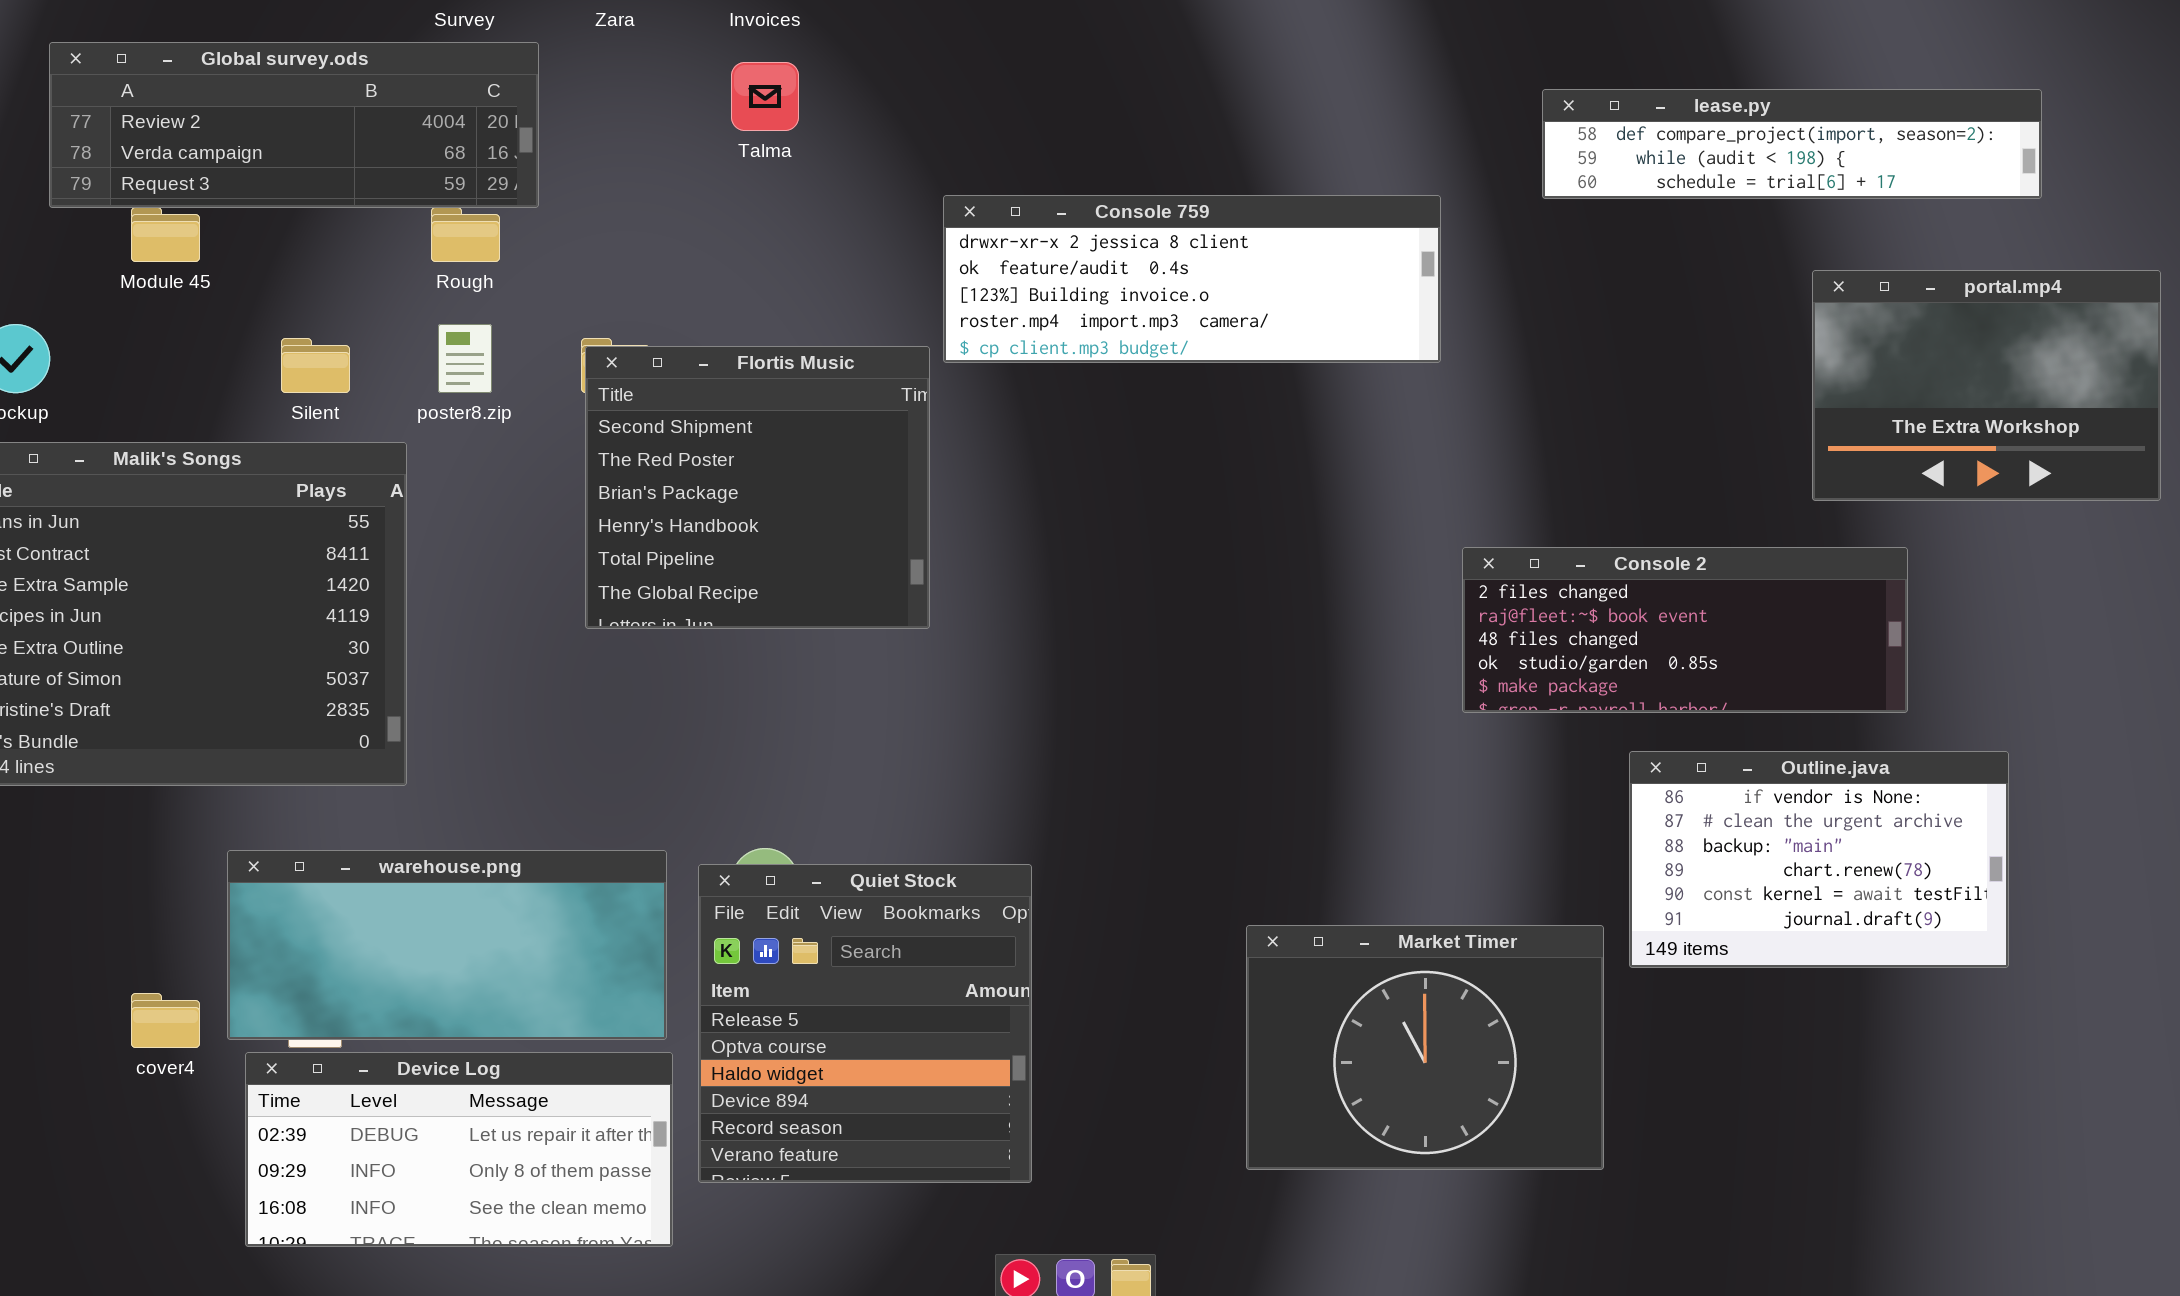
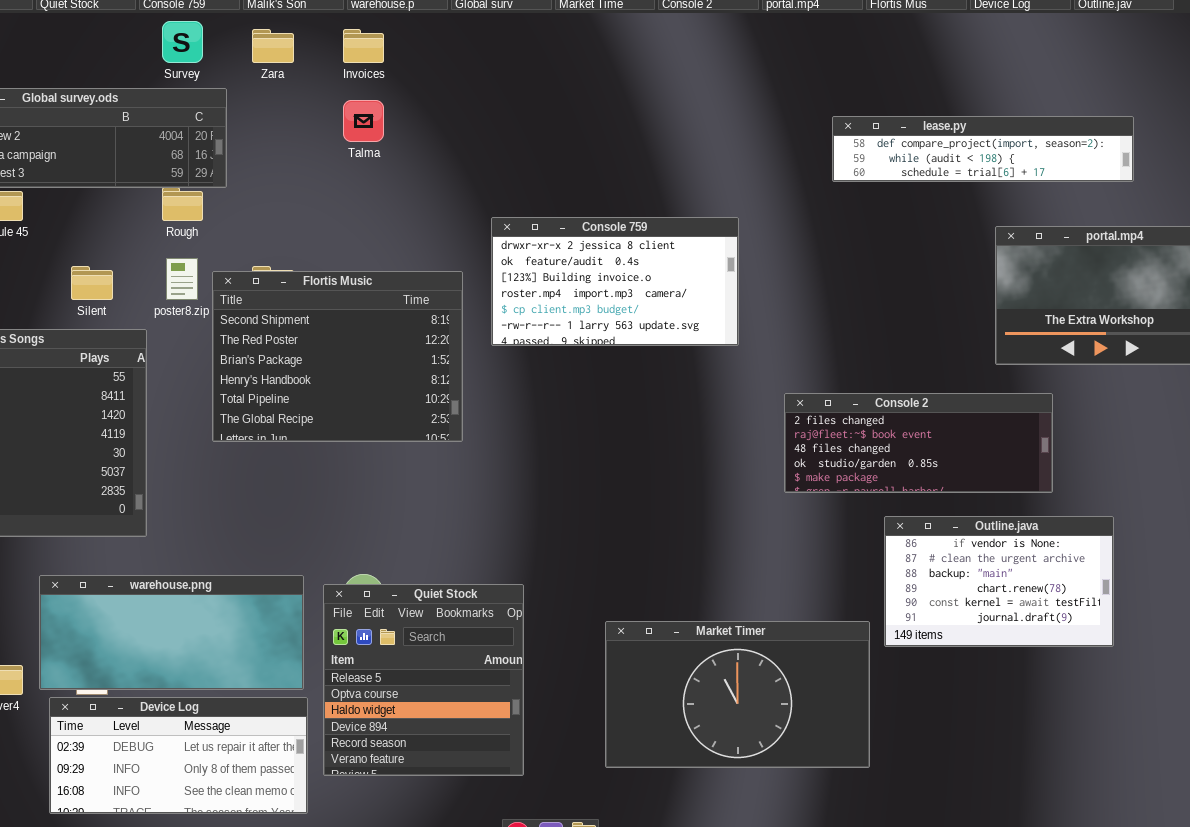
Console 759: [943,195,1441,363] -> [491,217,739,346], moved, resized
Flortis Music: [585,346,930,629] -> [212,271,463,442], resized
Market Timer: [1246,925,1604,1170] -> [605,621,870,768], resized

